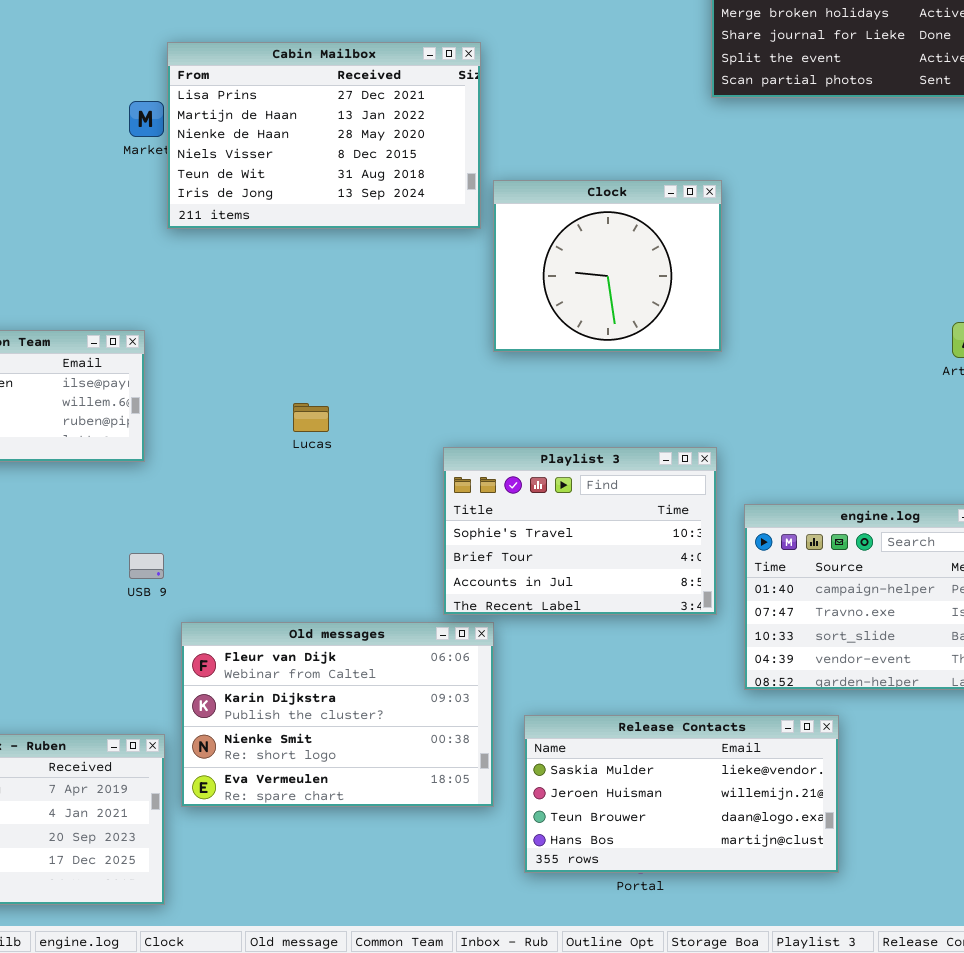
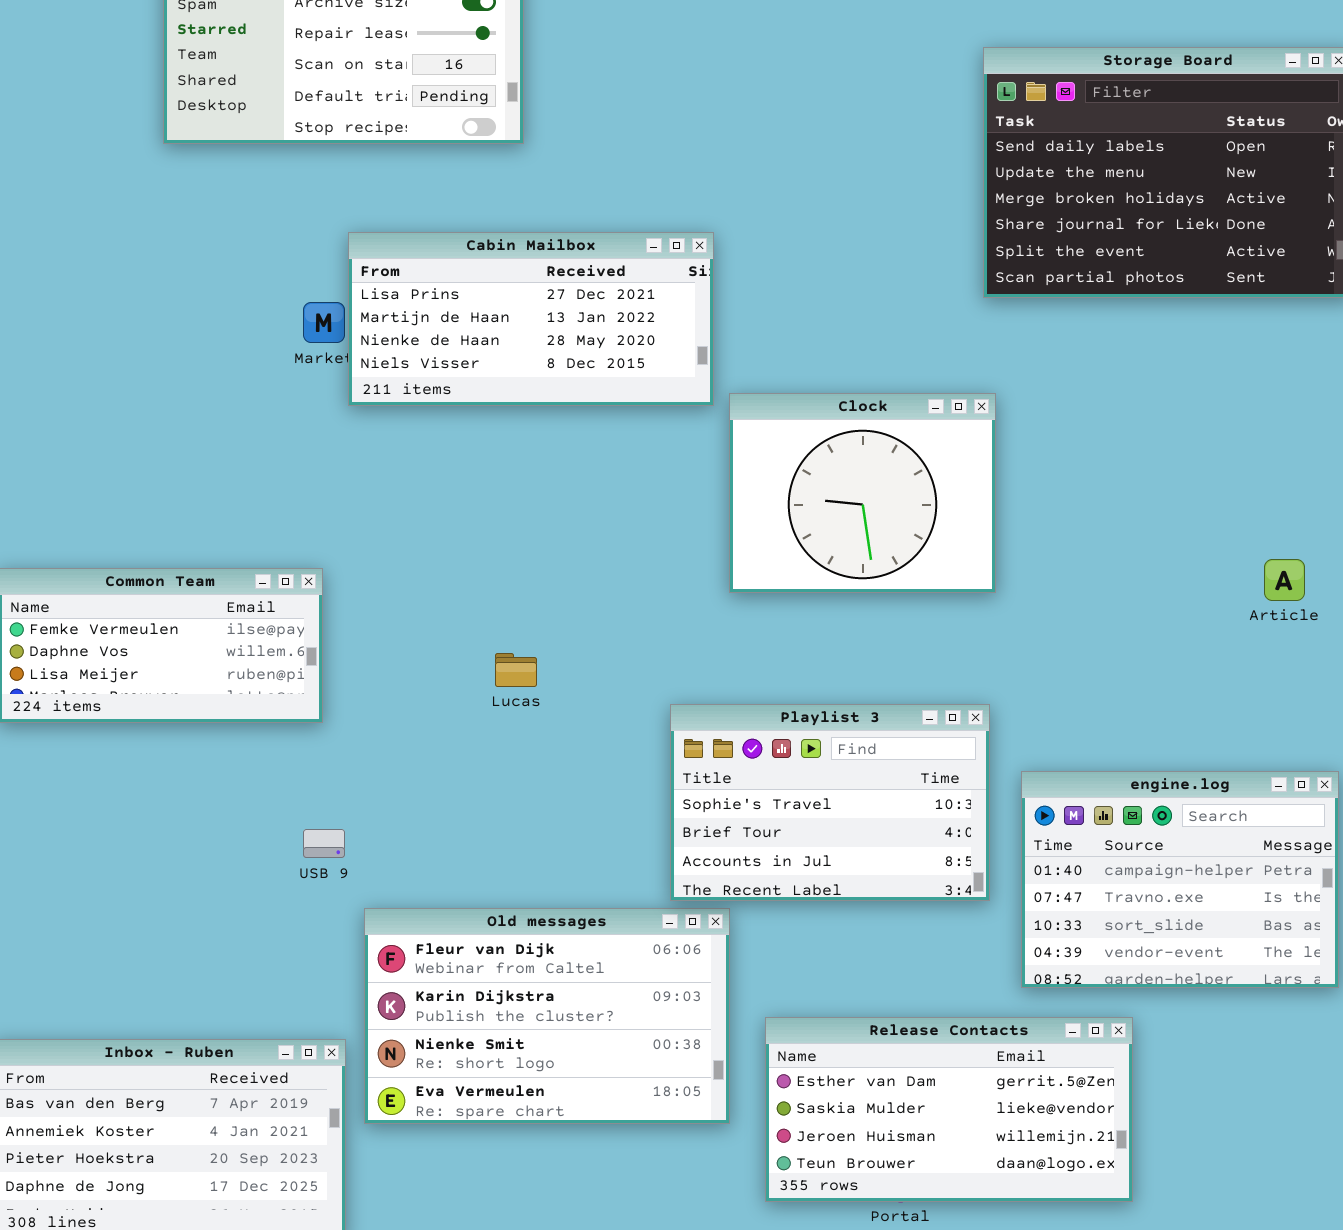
Cabin Mailbox: [167,42,481,229] -> [348,232,714,406], resized
Release Contacts: [524,715,839,873] -> [765,1017,1133,1202], scrolled up 1 row

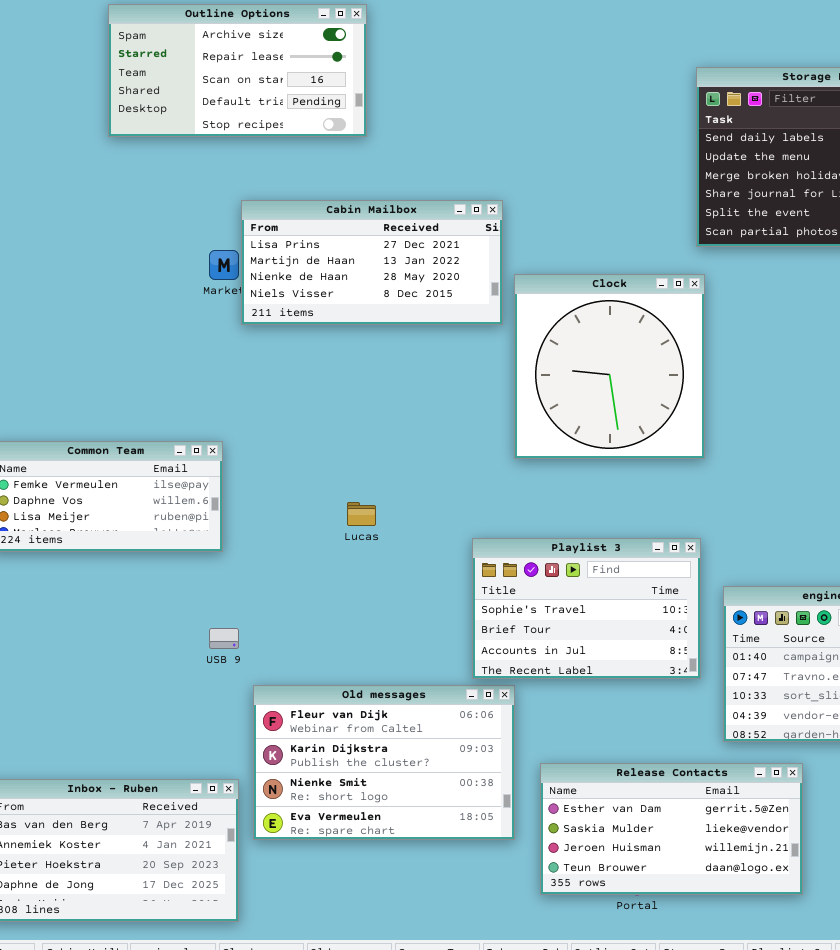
Clock: [729,393,996,593] -> [514,274,705,459], resized

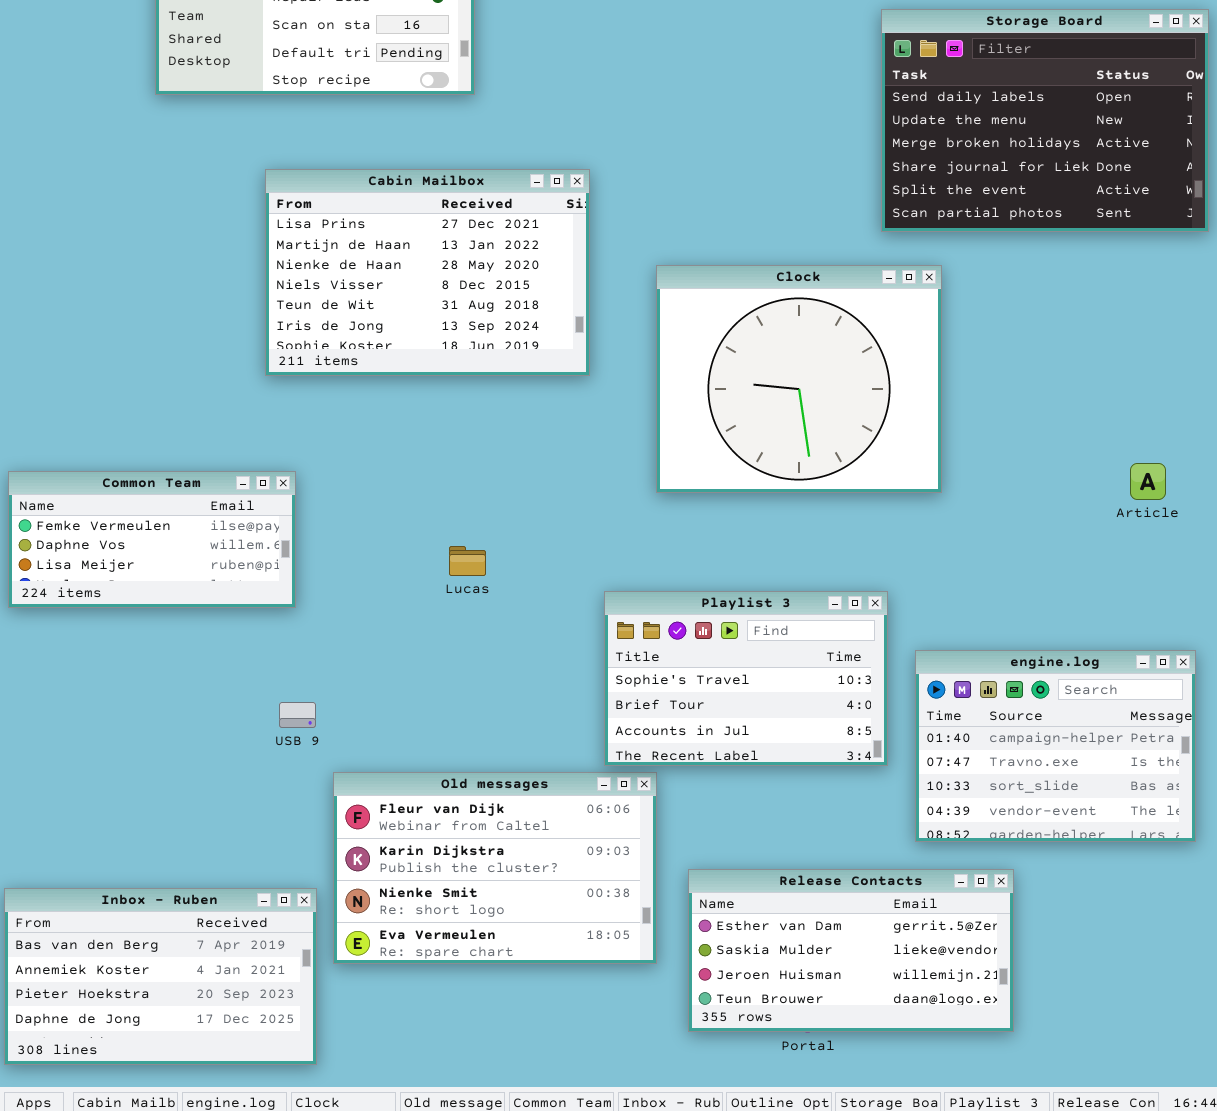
Cabin Mailbox: [241,200,503,325] -> [265,169,590,376], moved, resized
Clock: [514,274,705,459] -> [656,265,942,493], resized

